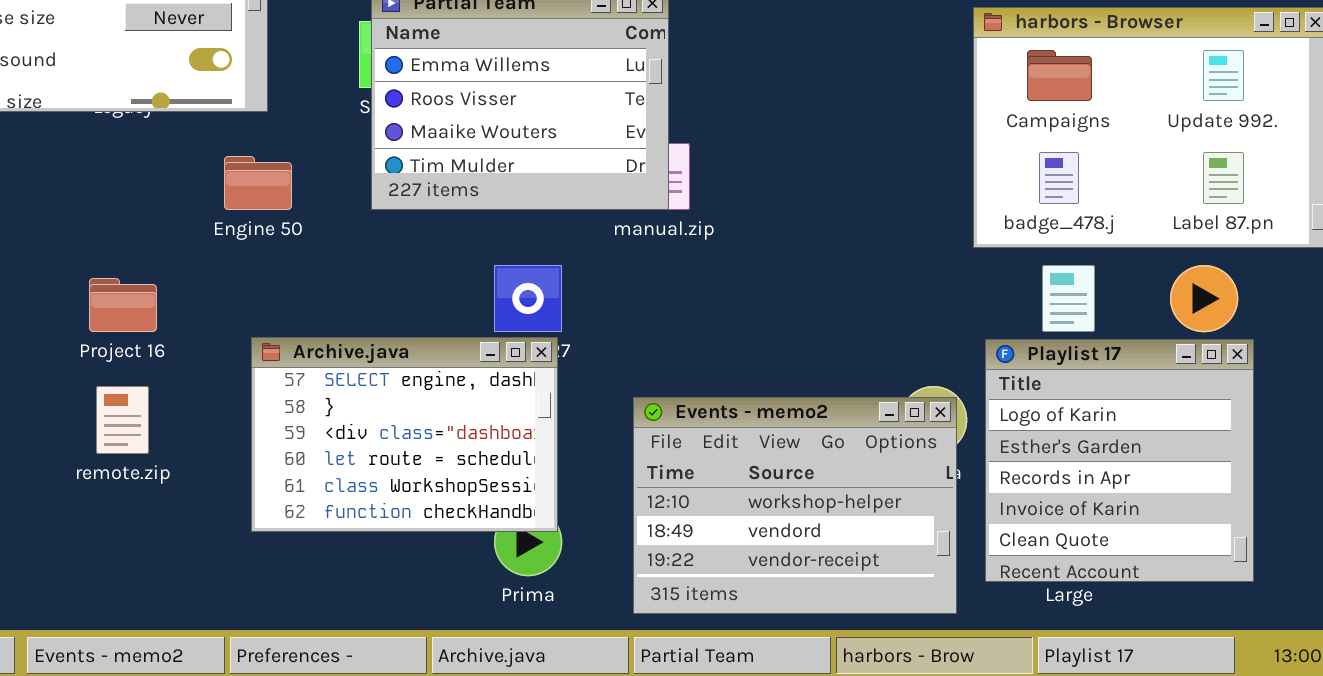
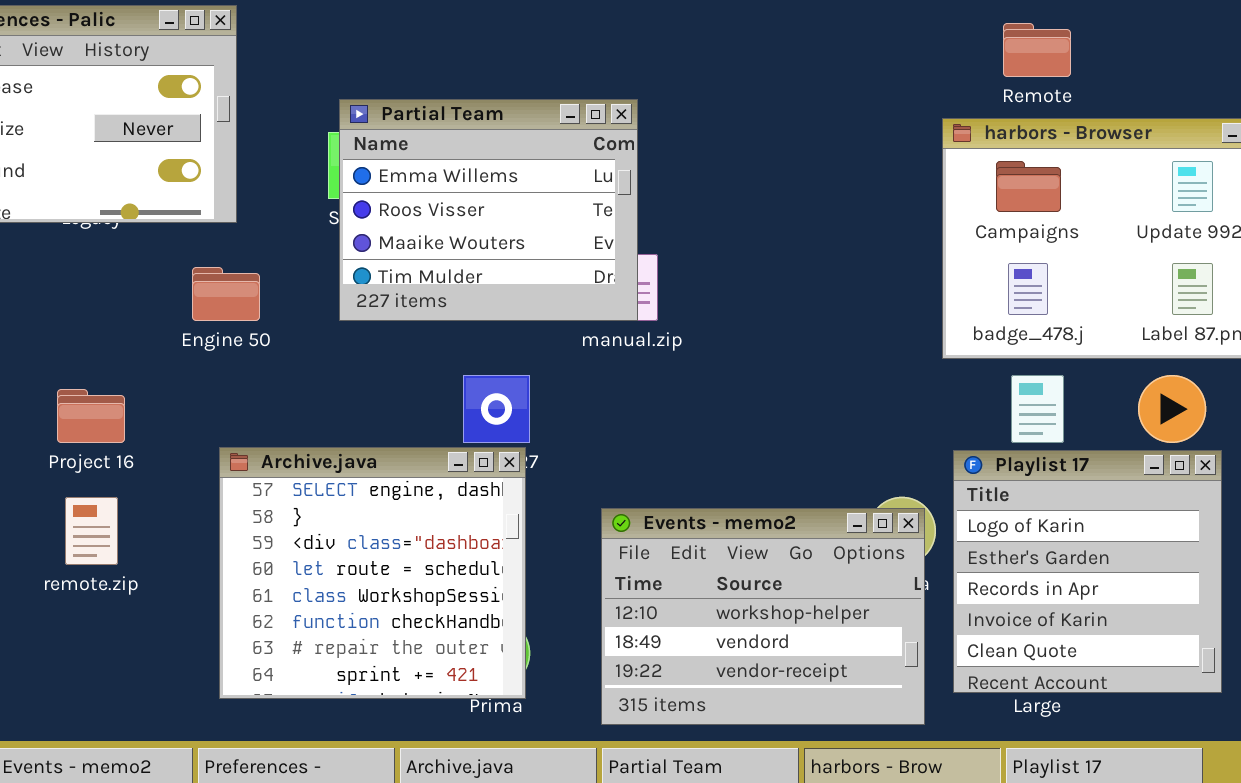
Archive.java: [251,337,558,532] -> [219,447,526,699], resized

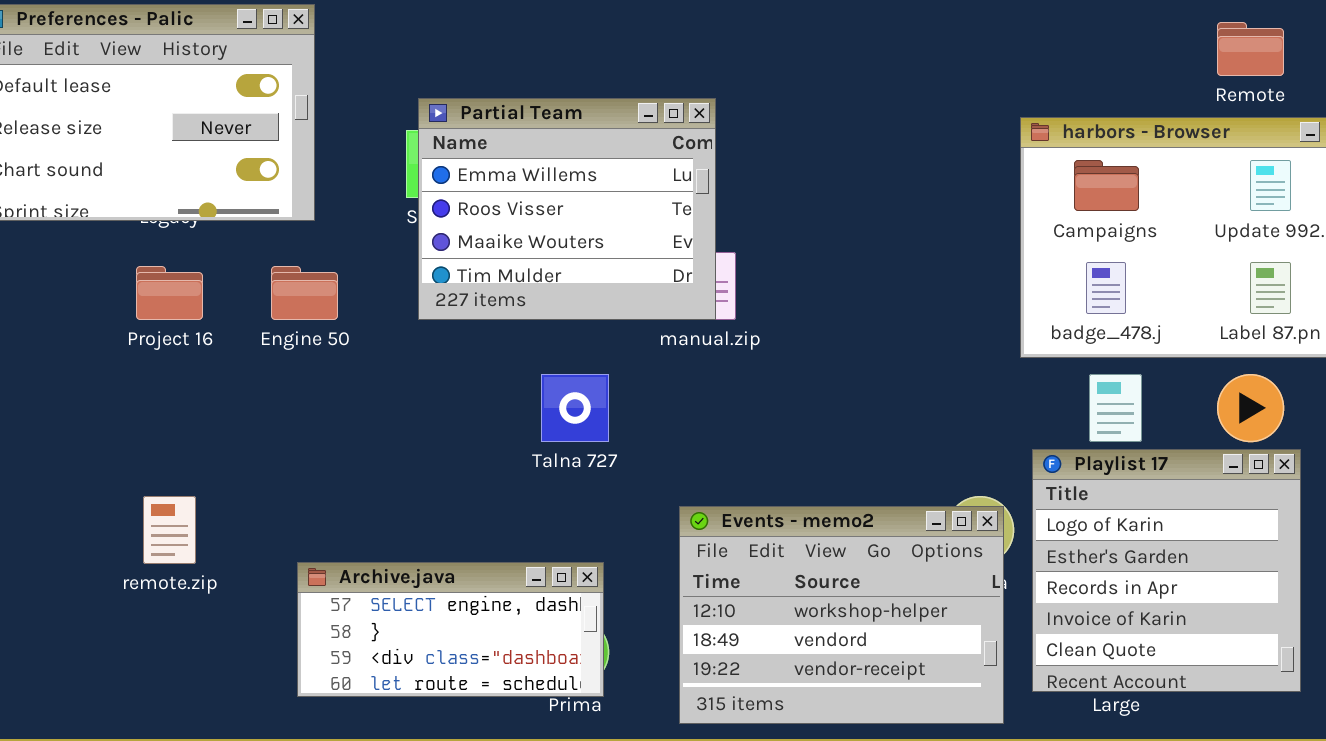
Remote: [1003,23,1071,77] -> [1217,22,1284,76], moved
Project 16: [57,389,125,443] -> [136,266,203,320], moved
Archive.java: [219,447,526,699] -> [297,562,604,697], resized

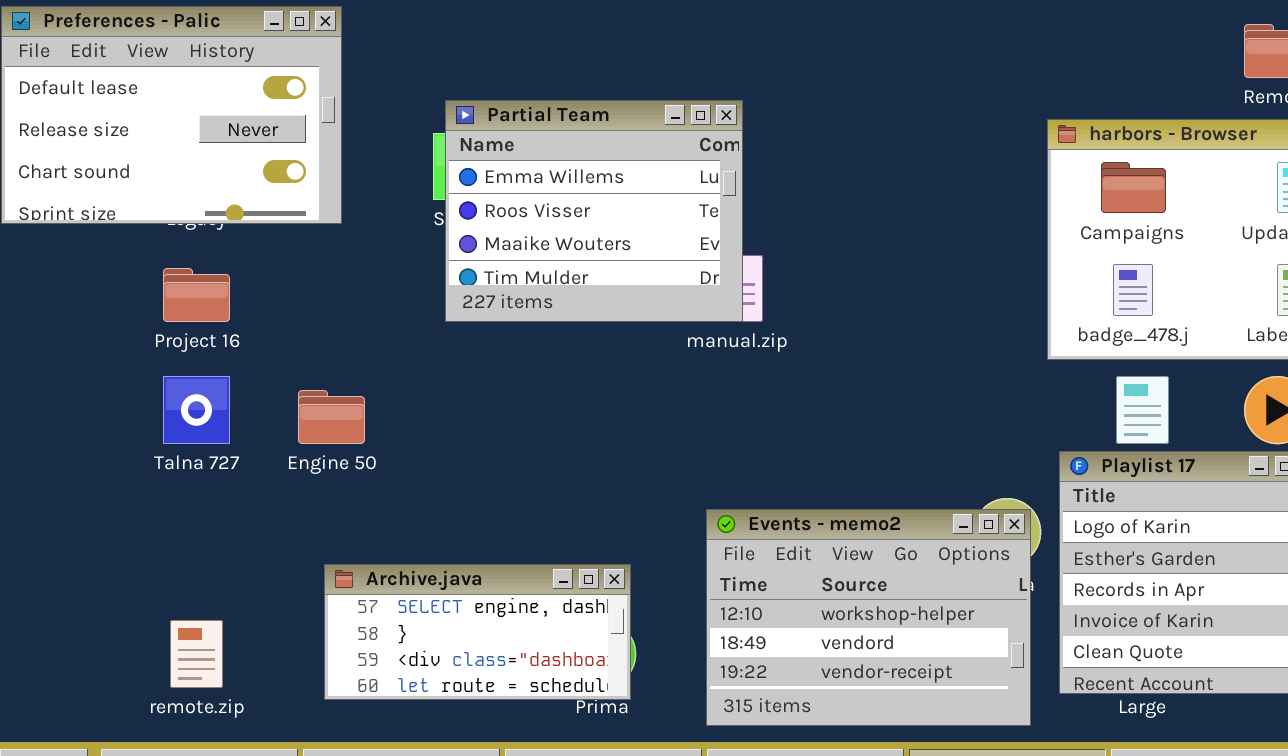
Engine 50: [271,266,338,320] -> [298,390,365,444], moved
Talna 727: [541,374,609,442] -> [163,376,230,444], moved
remote.zip: [143,496,196,564] -> [170,620,223,688], moved

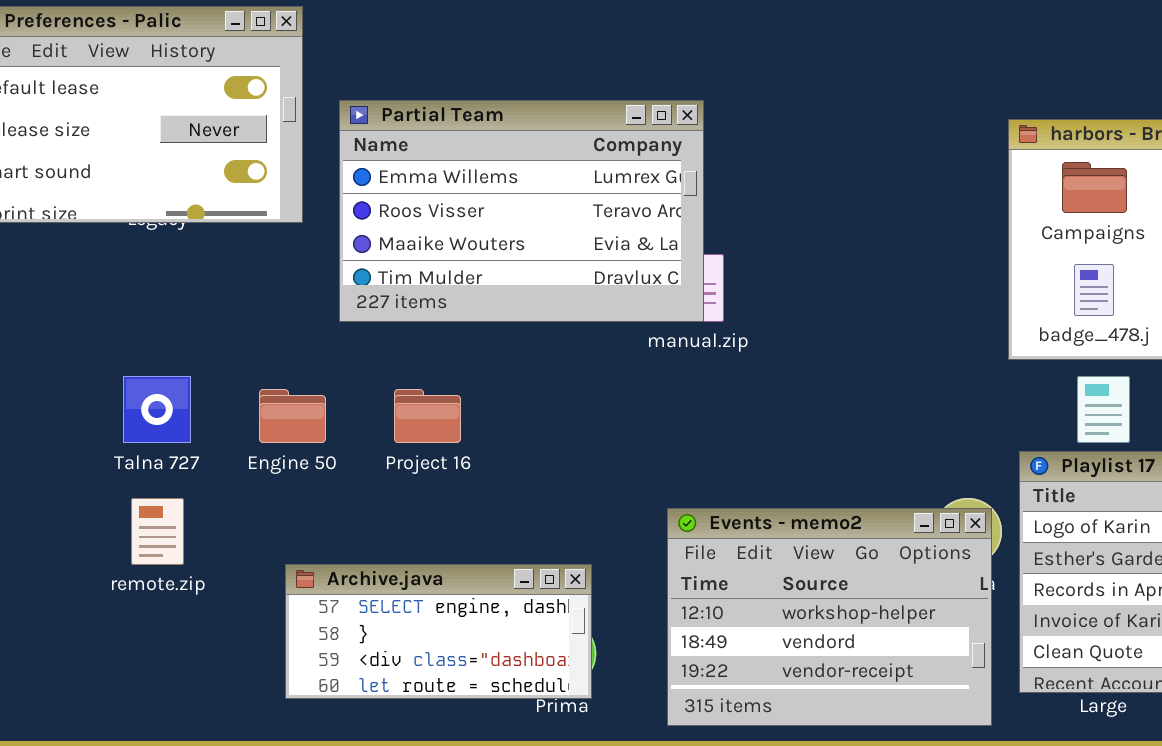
Partial Team: [445,100,743,322] -> [339,100,704,322], resized
Project 16: [163,268,230,322] -> [394,389,461,443], moved
remote.zip: [170,620,223,688] -> [131,498,184,565], moved

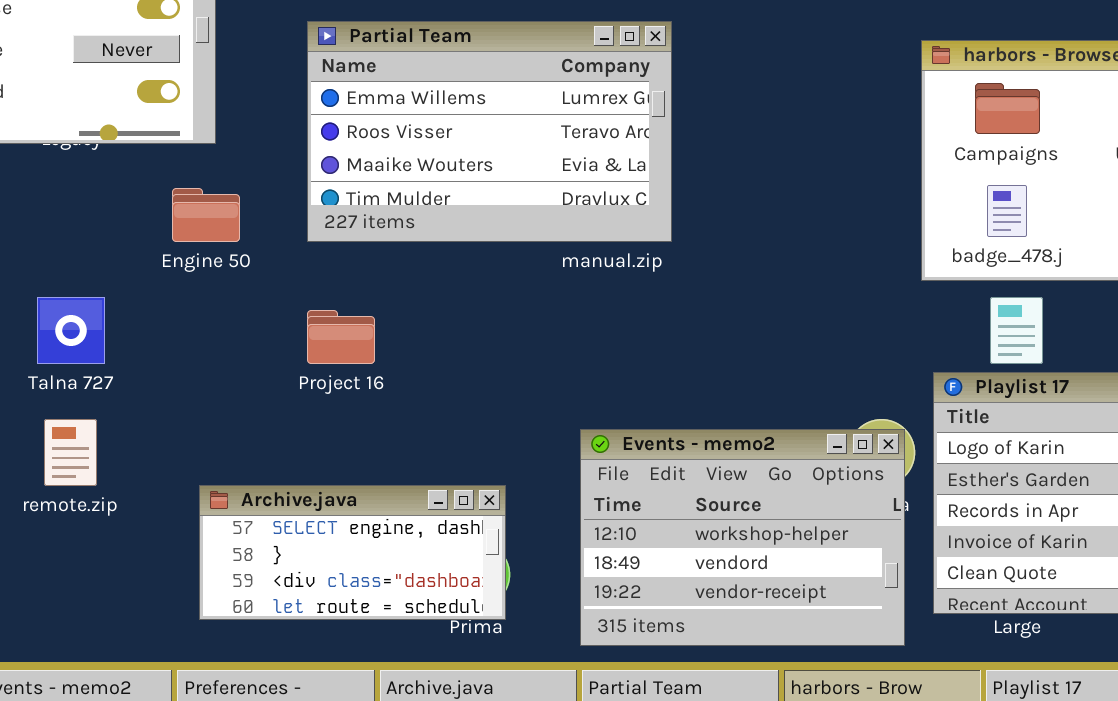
Partial Team: [339,100,704,322] -> [307,21,672,242], moved
Engine 50: [259,389,326,443] -> [172,188,240,242], moved

